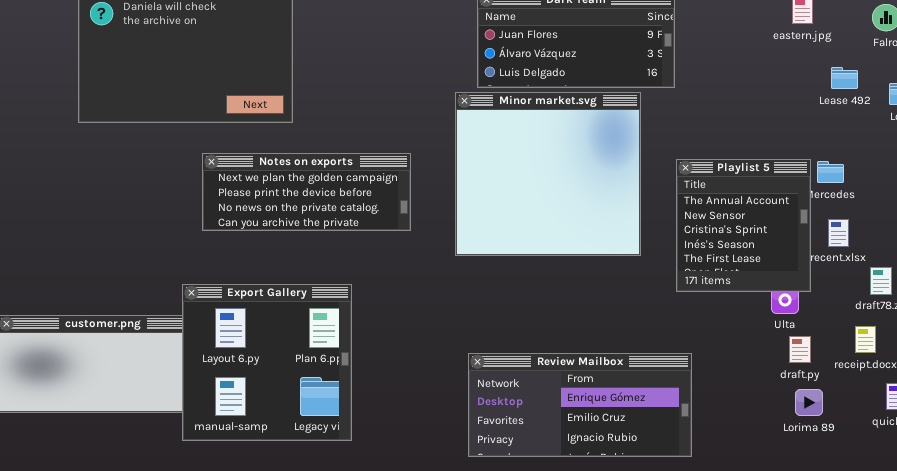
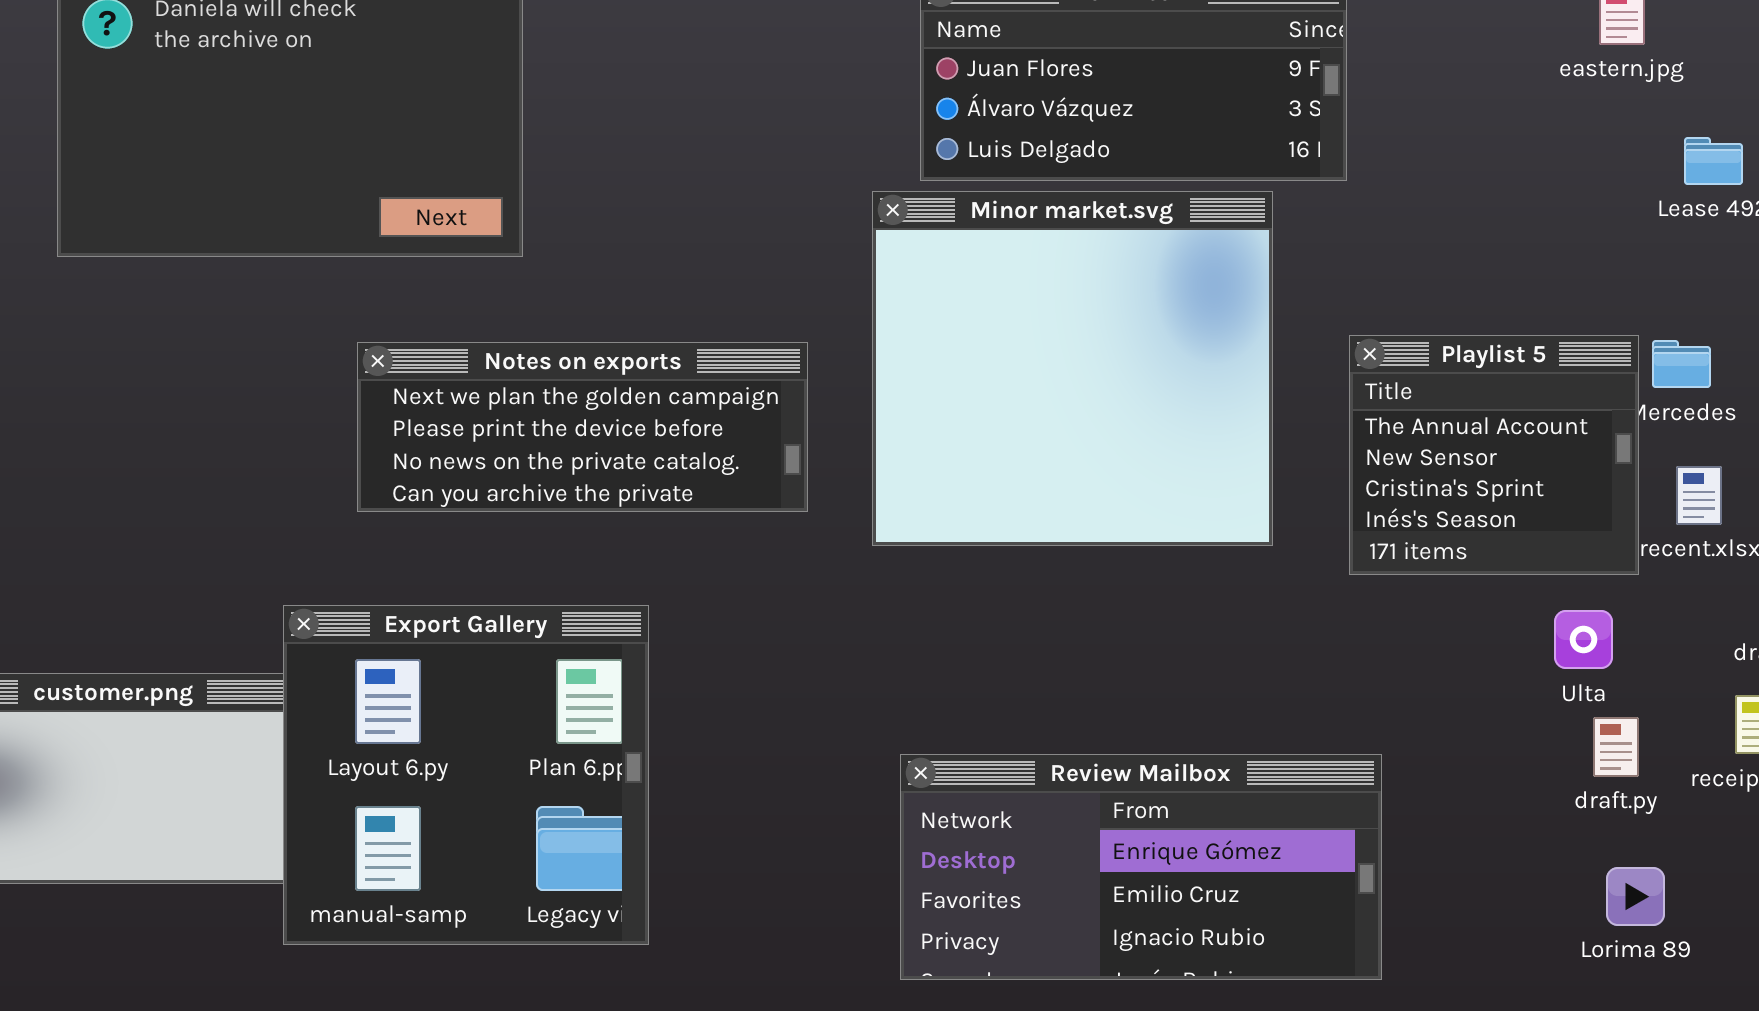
Notes on exports: [202,153,411,231] -> [357,342,808,512], moved
Playlist 5: [676,159,811,292] -> [1349,335,1639,575], resized
Lorima 89: [795,389,823,416] -> [1606,867,1665,926], moved

